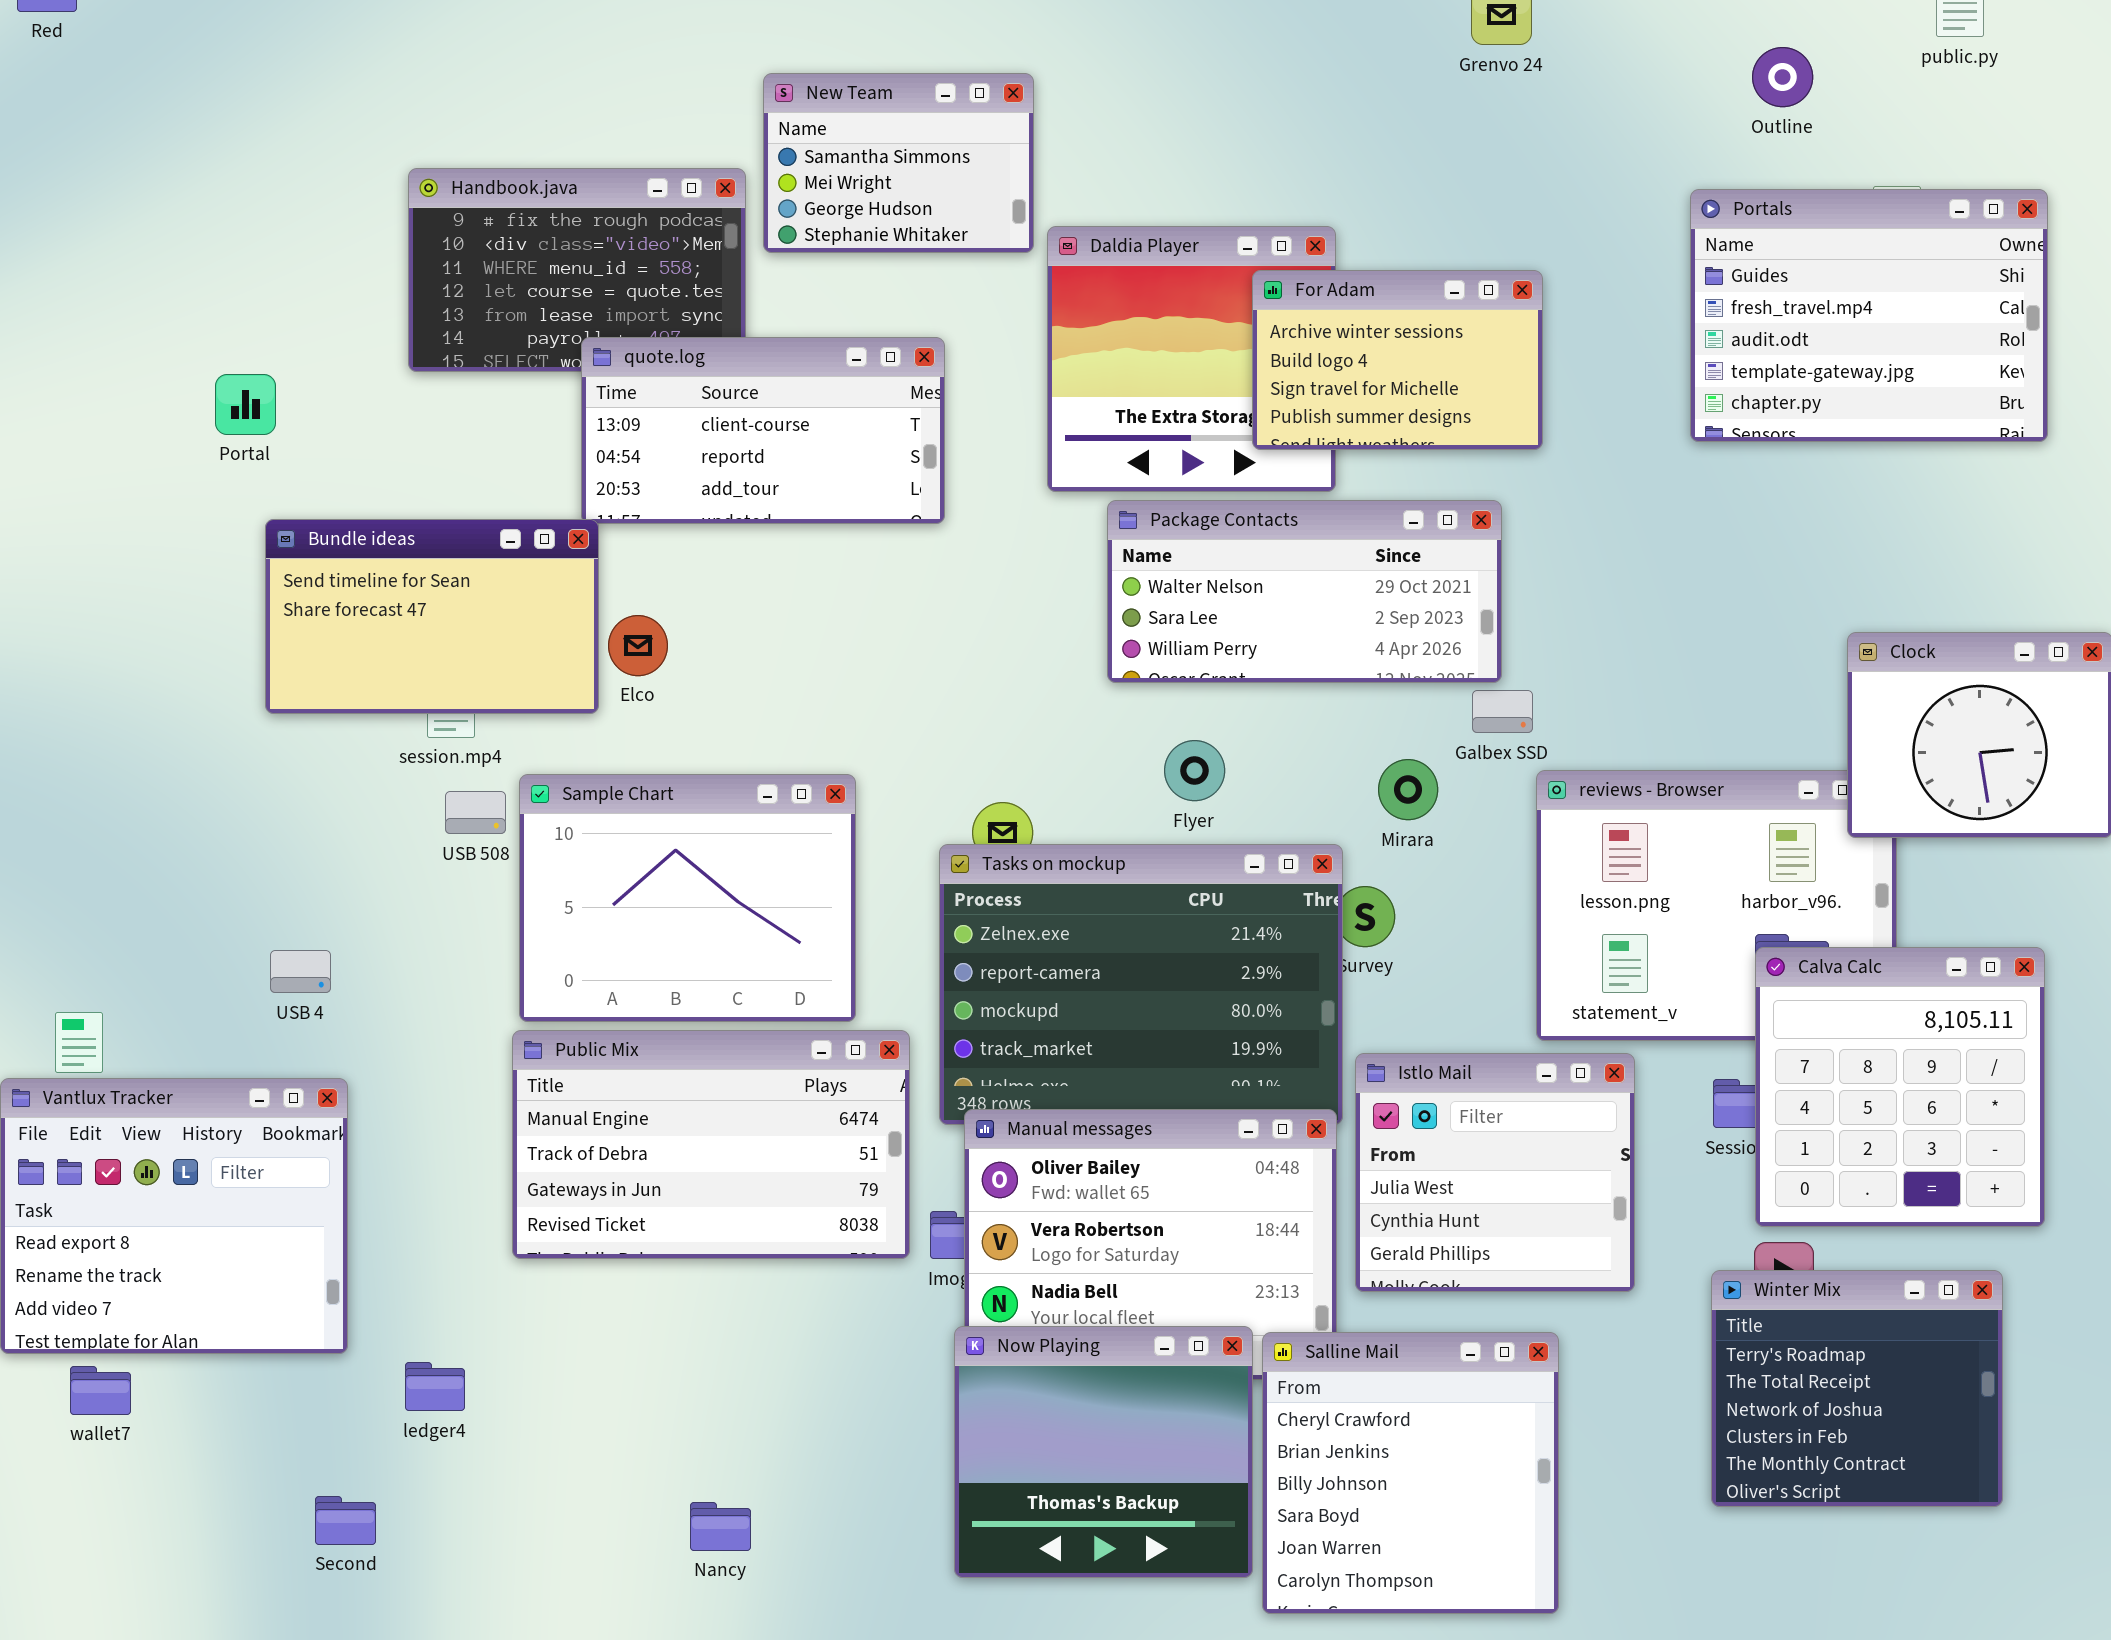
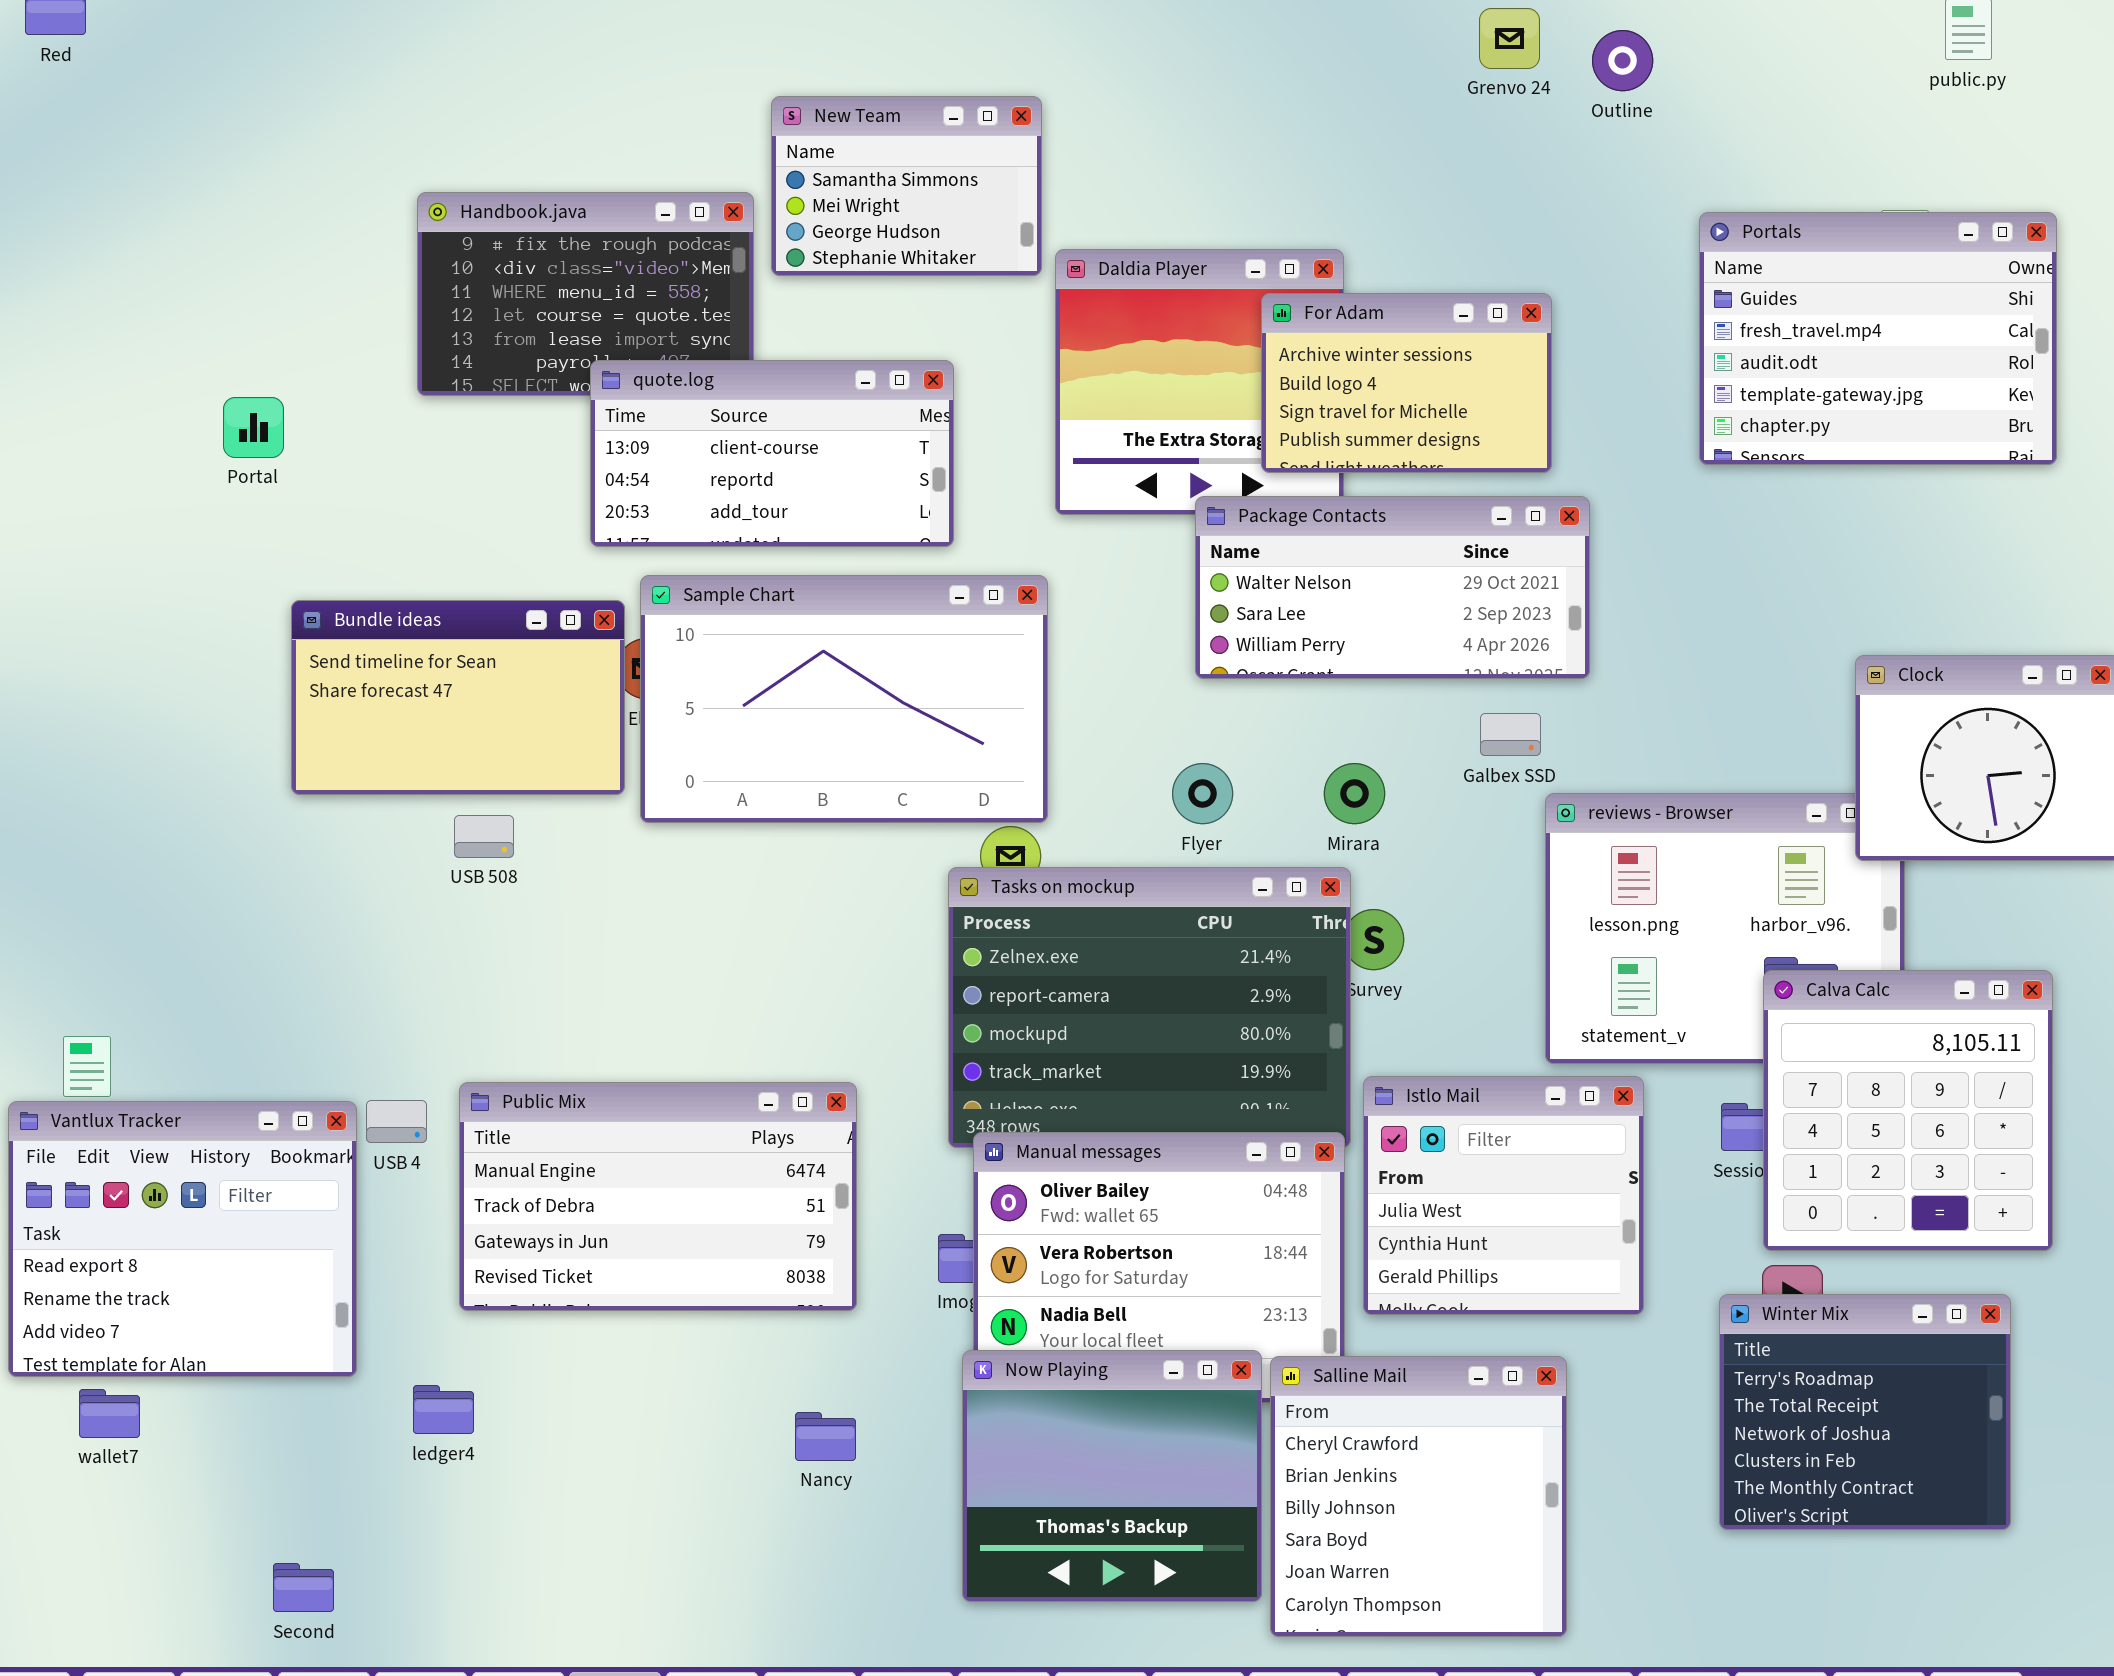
Outline: [1752,47,1813,107] -> [1592,30,1653,91], moved
Package Contacts: [1107,500,1502,683] -> [1195,496,1590,679], moved
Bundle ideas: [265,519,599,714] -> [291,600,625,795], moved
Mirara: [1378,759,1438,820] -> [1324,763,1385,824], moved
Sample Chart: [519,774,856,1022] -> [640,575,1048,823], moved, resized
USB 4: [270,950,331,993] -> [366,1100,427,1143], moved
Public Mix: [512,1030,910,1259] -> [459,1082,857,1311], moved
Second: [315,1496,376,1545] -> [273,1563,334,1612], moved
Nancy: [690,1502,751,1551] -> [795,1412,856,1461], moved

